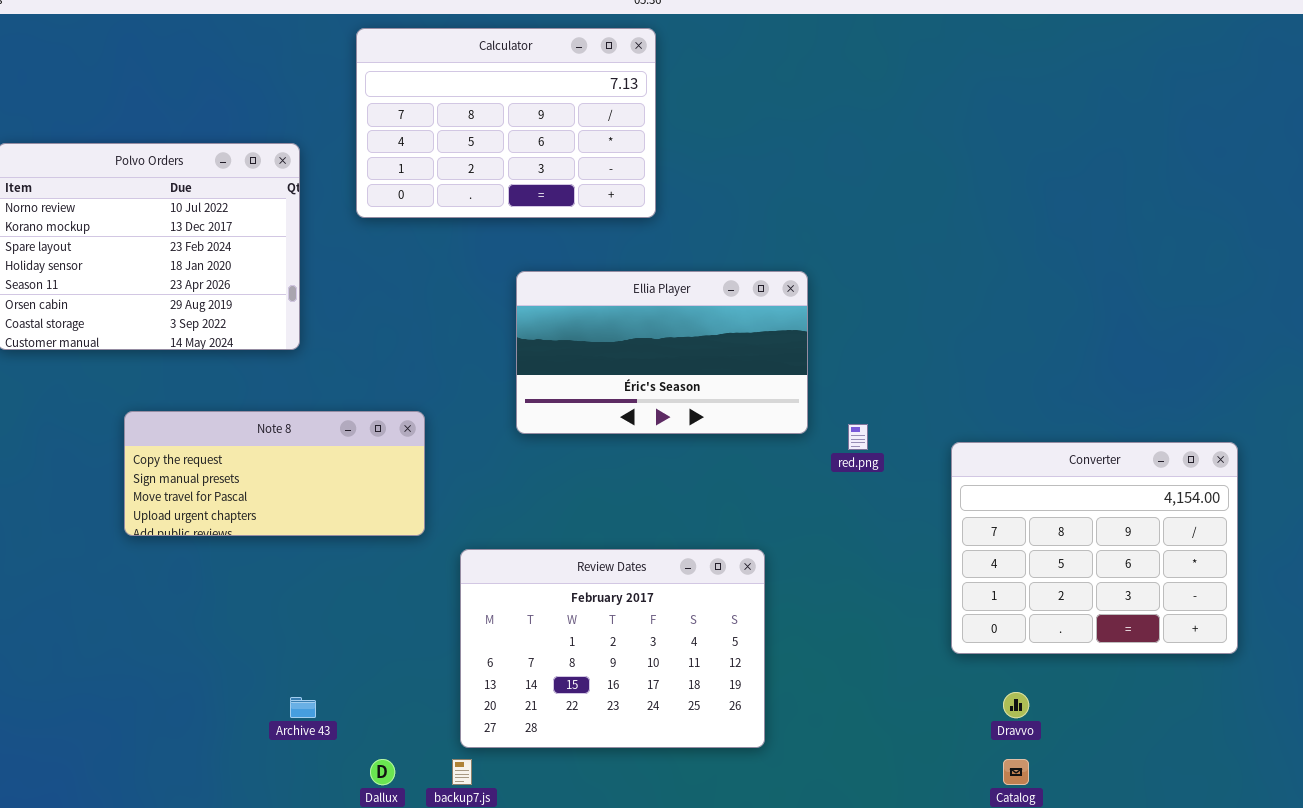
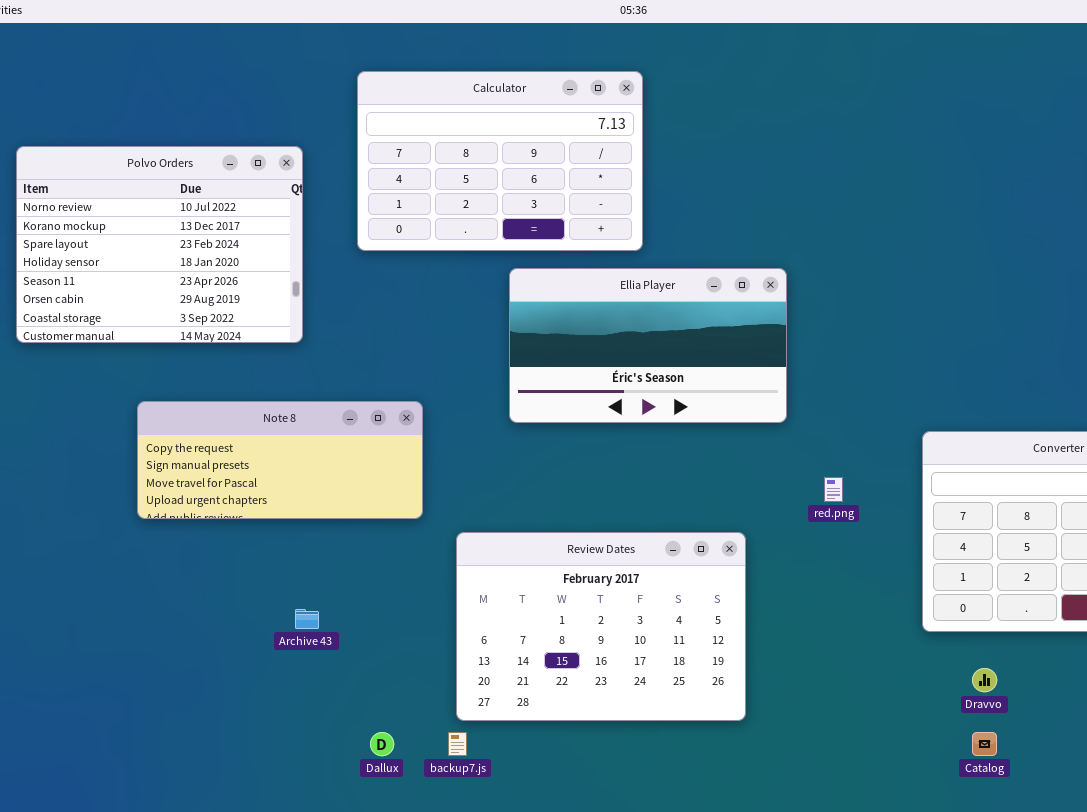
Calculator: [356,28,656,218] -> [357,71,643,251], moved
red.png: [848,424,868,450] -> [824,477,843,502], moved
Archive 43: [290,697,316,718] -> [295,609,319,629], moved

